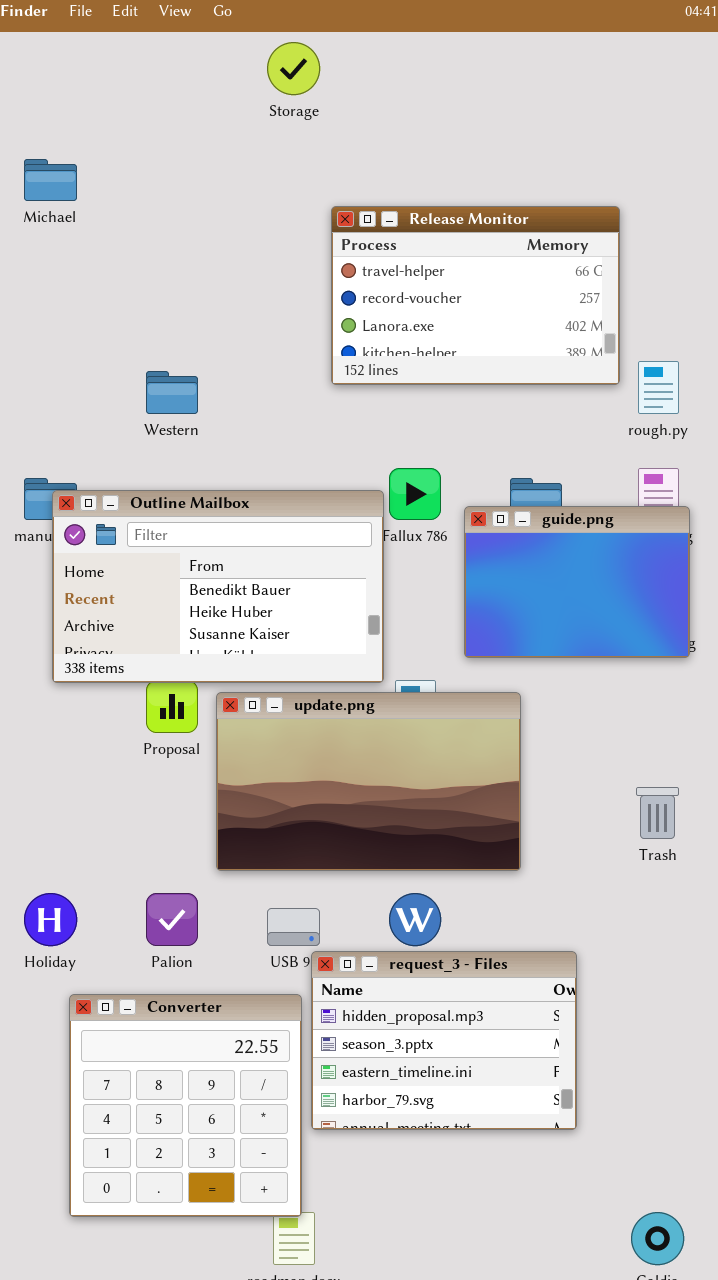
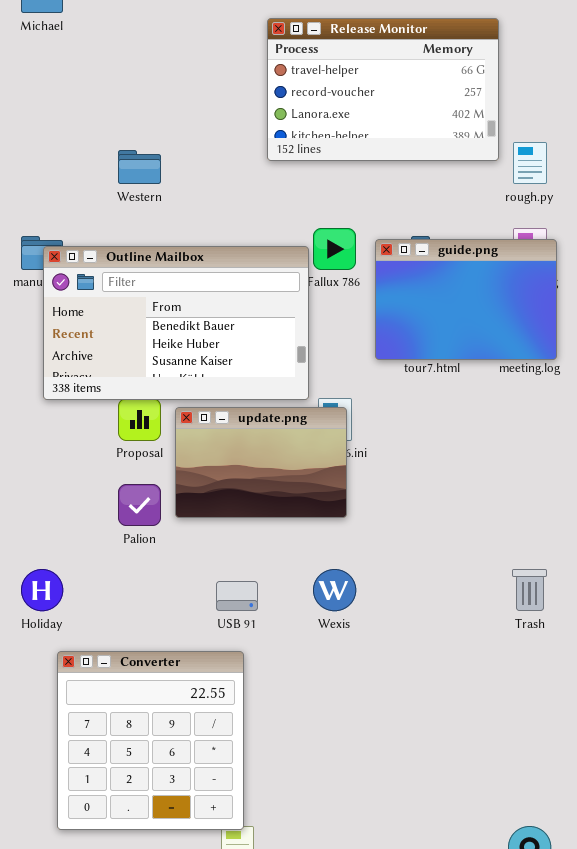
guide.png: [464,506,690,658] -> [375,239,557,360], moved
update.png: [216,692,521,871] -> [175,407,347,518], resized
Trash: [636,787,679,839] -> [512,569,547,611], moved
Palion: [146,893,198,946] -> [118,484,161,526], moved
request_3 - Files: [311,951,577,1130] -> none, closed

